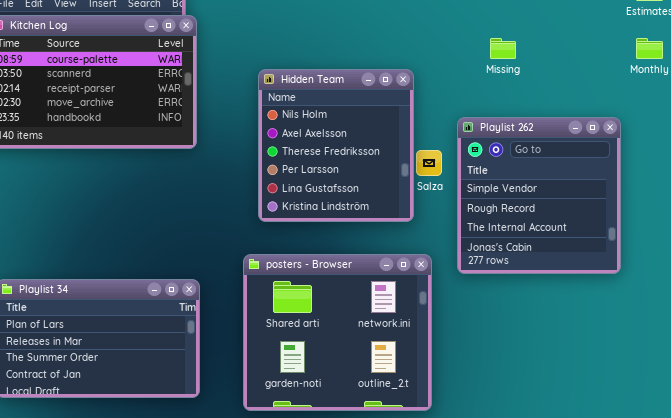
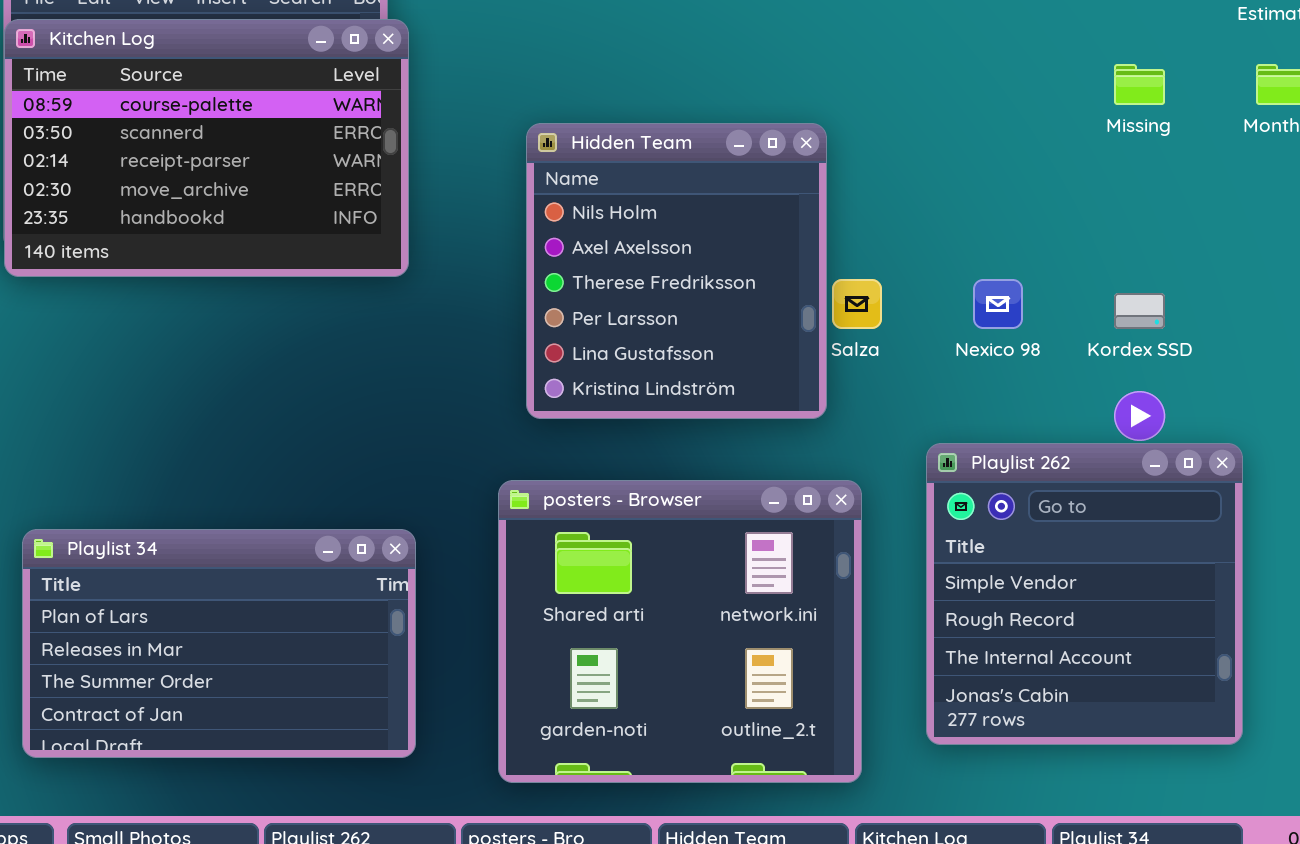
Missing: [490,38,516,59] -> [1114,64,1165,105], moved
Playlist 262: [457,117,621,274] -> [926,443,1243,745], moved

